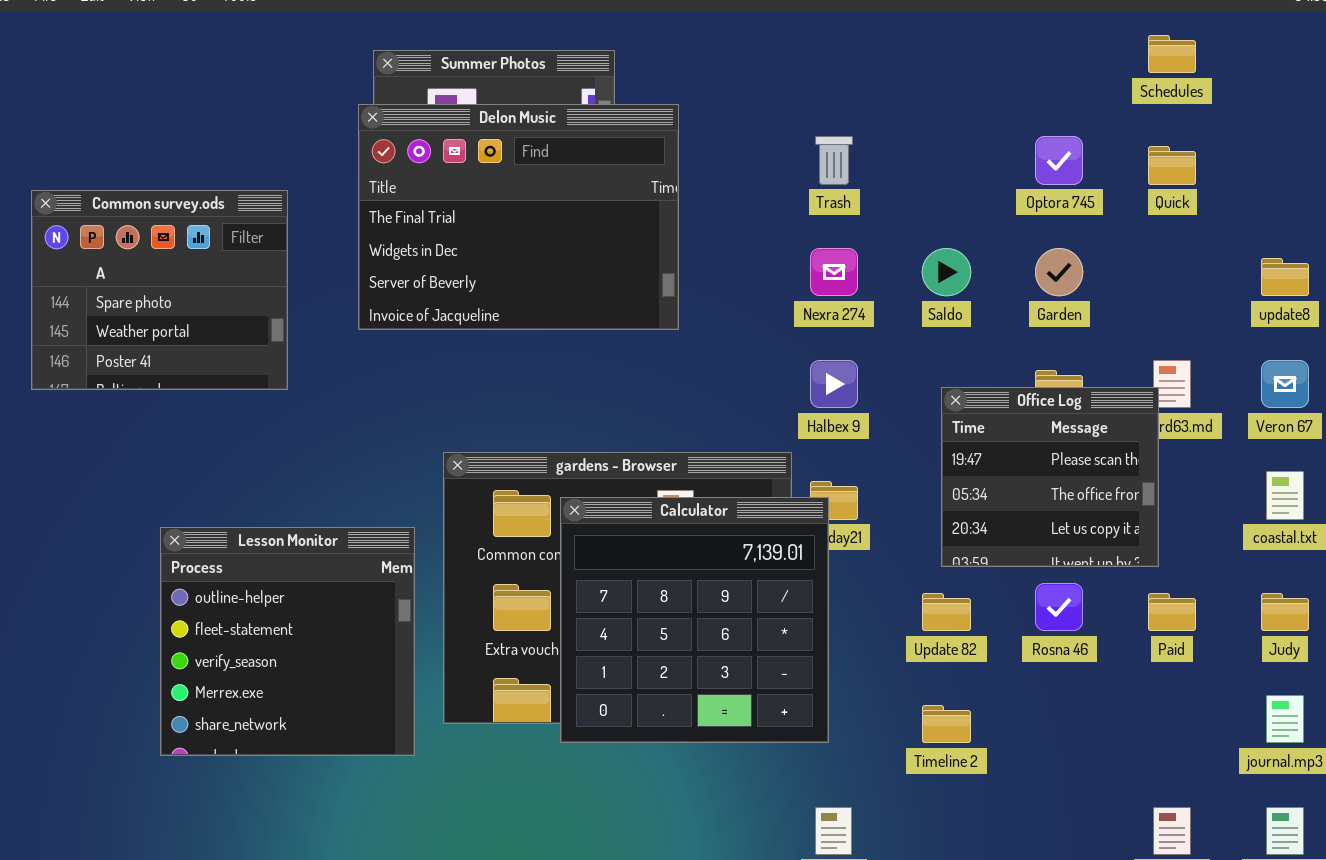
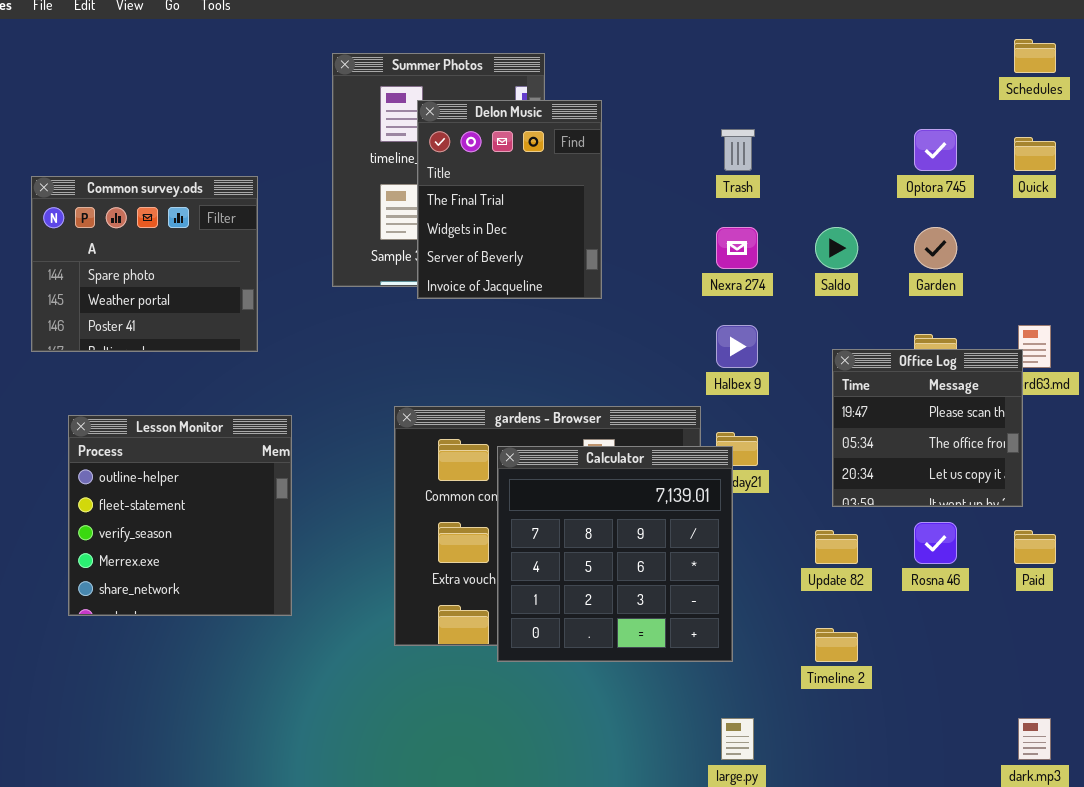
Delon Music: [358,104,679,330] -> [417,100,602,299], resized
Lesson Monitor: [160,527,415,756] -> [68,415,292,616], moved

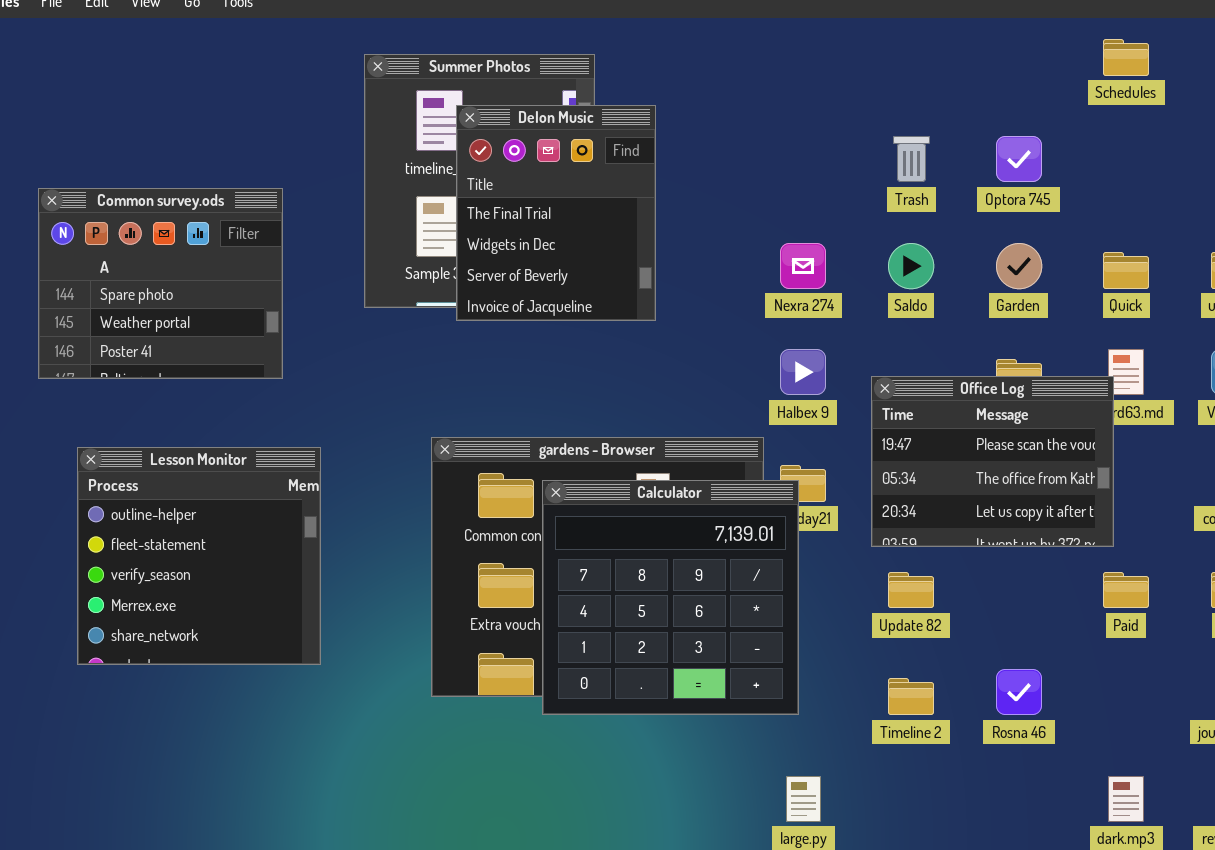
Trash: [721,129,755,171] -> [893,136,930,182], moved
Quick: [1014,137,1056,171] -> [1103,252,1149,289], moved
Office Log: [832,349,1023,507] -> [871,376,1114,547], resized
Rosna 46: [914,522,957,564] -> [996,669,1042,715], moved

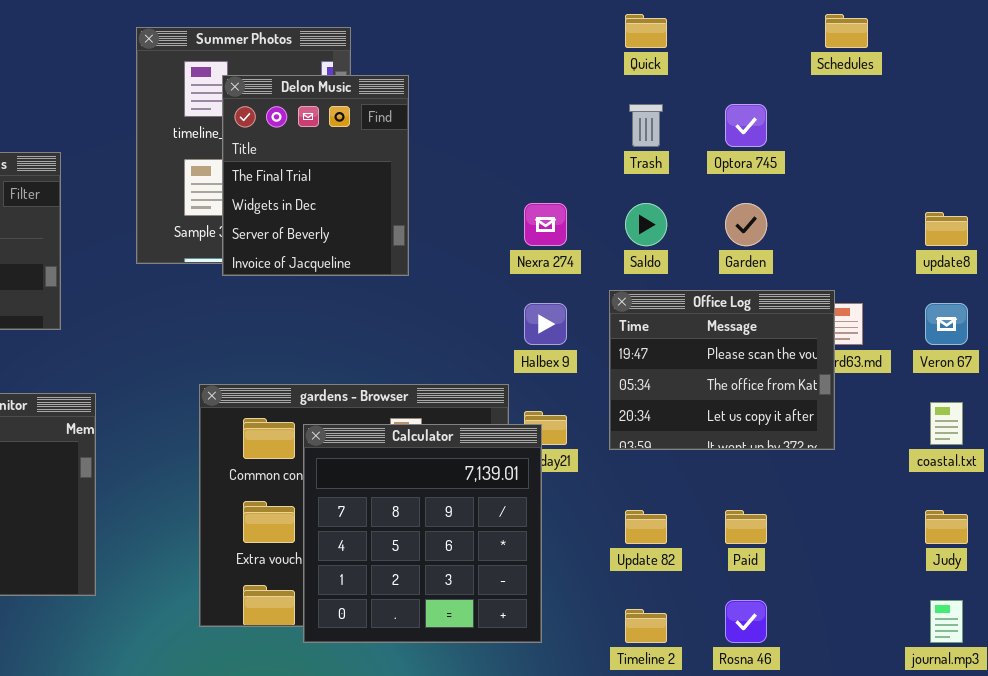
Quick: [1103,252,1149,289] -> [625,14,667,48], moved
Office Log: [871,376,1114,547] -> [609,290,835,450], moved
Paid: [1103,572,1149,608] -> [725,510,767,544], moved

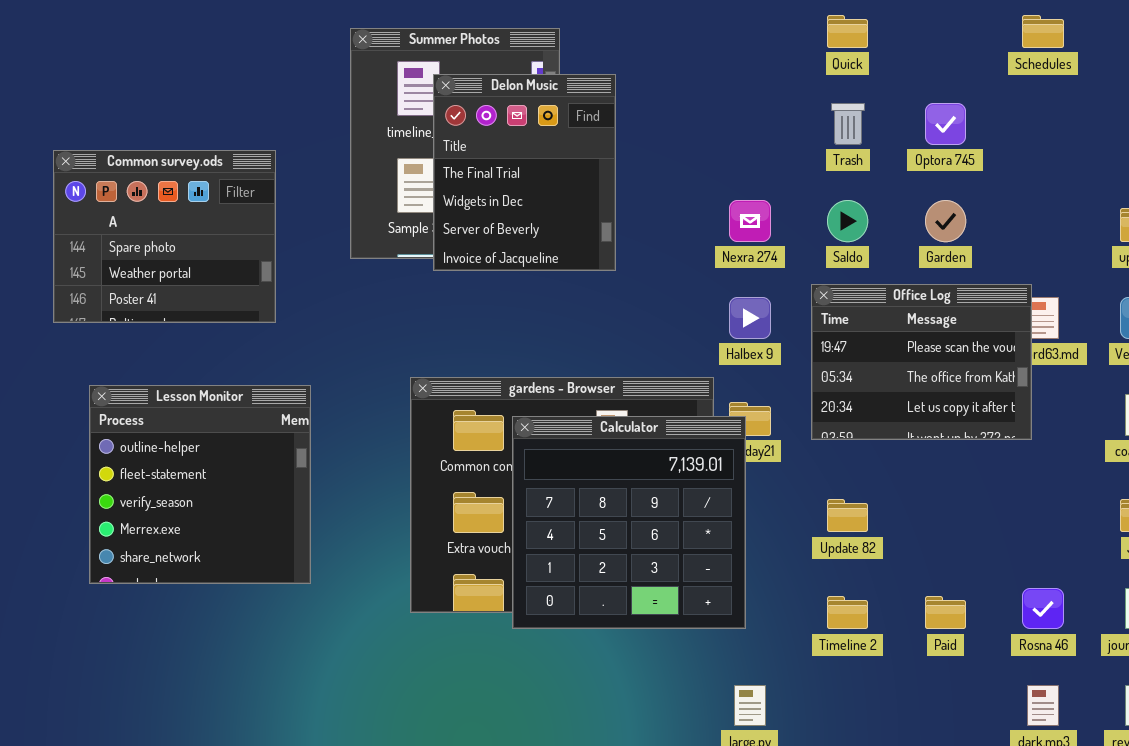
Paid: [725,510,767,544] -> [925,596,966,629], moved
Rosna 46: [725,600,767,643] -> [1022,588,1064,629], moved

